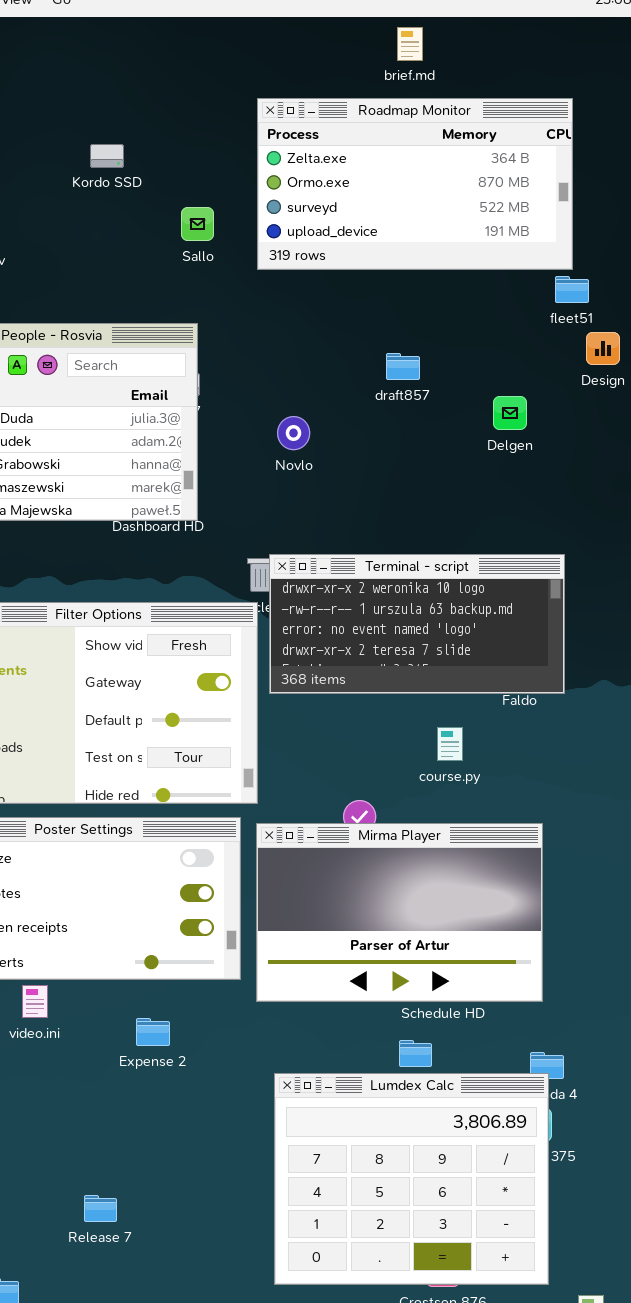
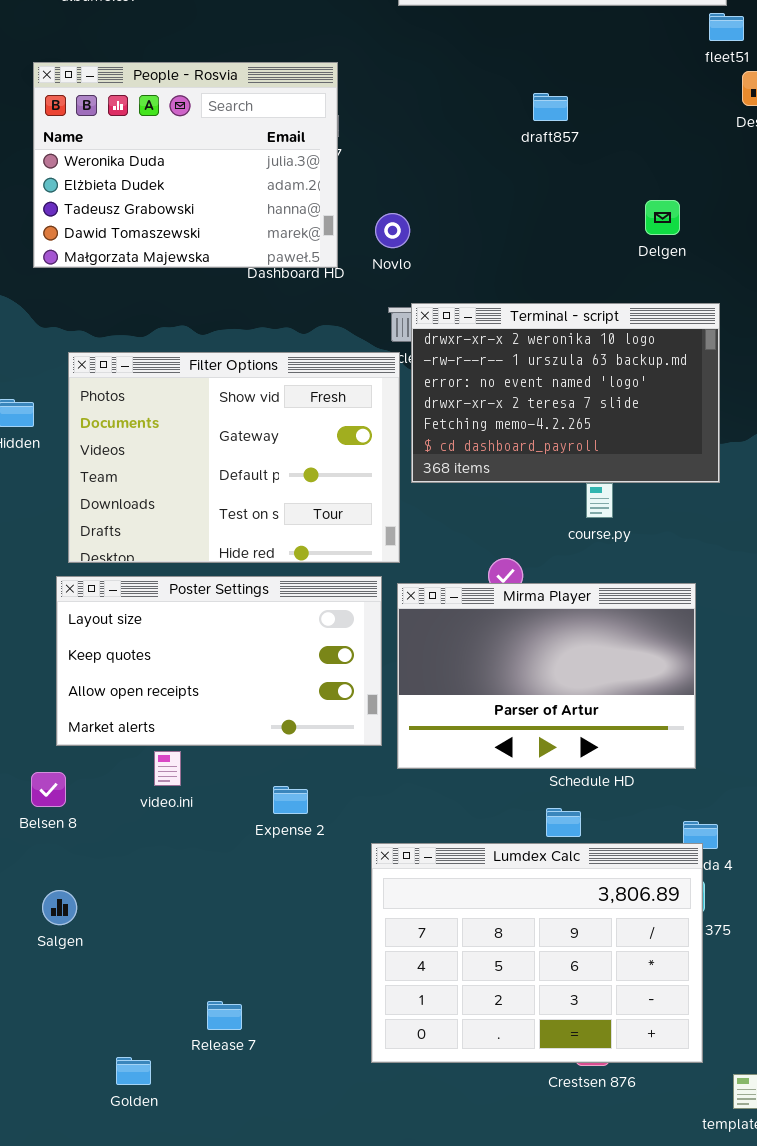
Delgen: [493,396,527,430] -> [645,200,680,235], moved
Novlo: [277,416,310,450] -> [375,213,410,248], moved
Terminal - script: [269,554,565,694] -> [411,303,720,483], resized
Lumdex Calc: [274,1073,549,1285] -> [371,843,703,1063], resized
Release 7: [84,1195,117,1222] -> [207,1001,242,1030], moved

